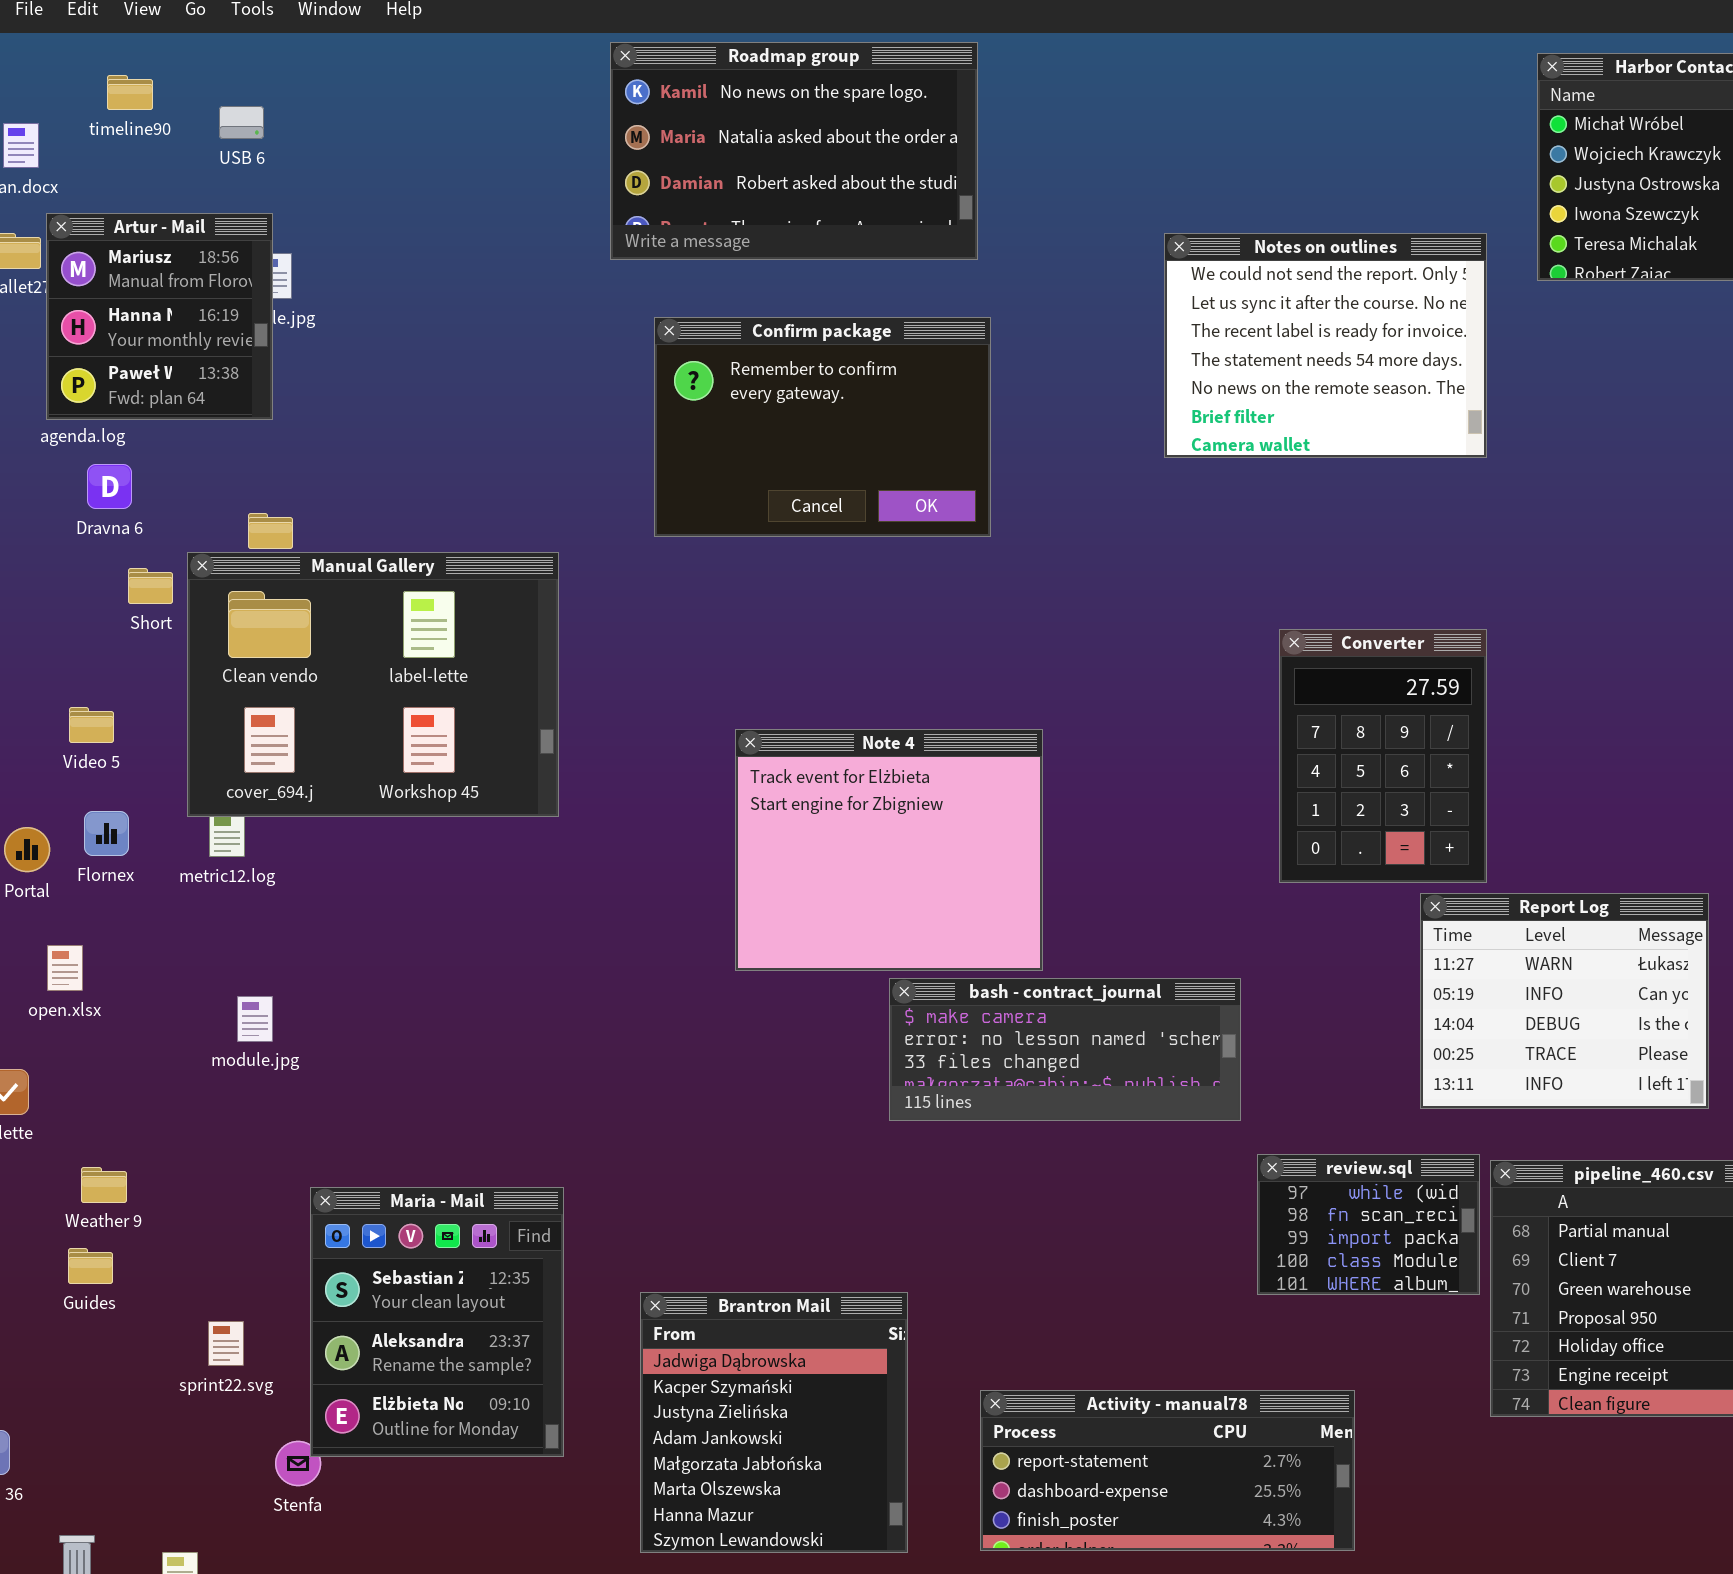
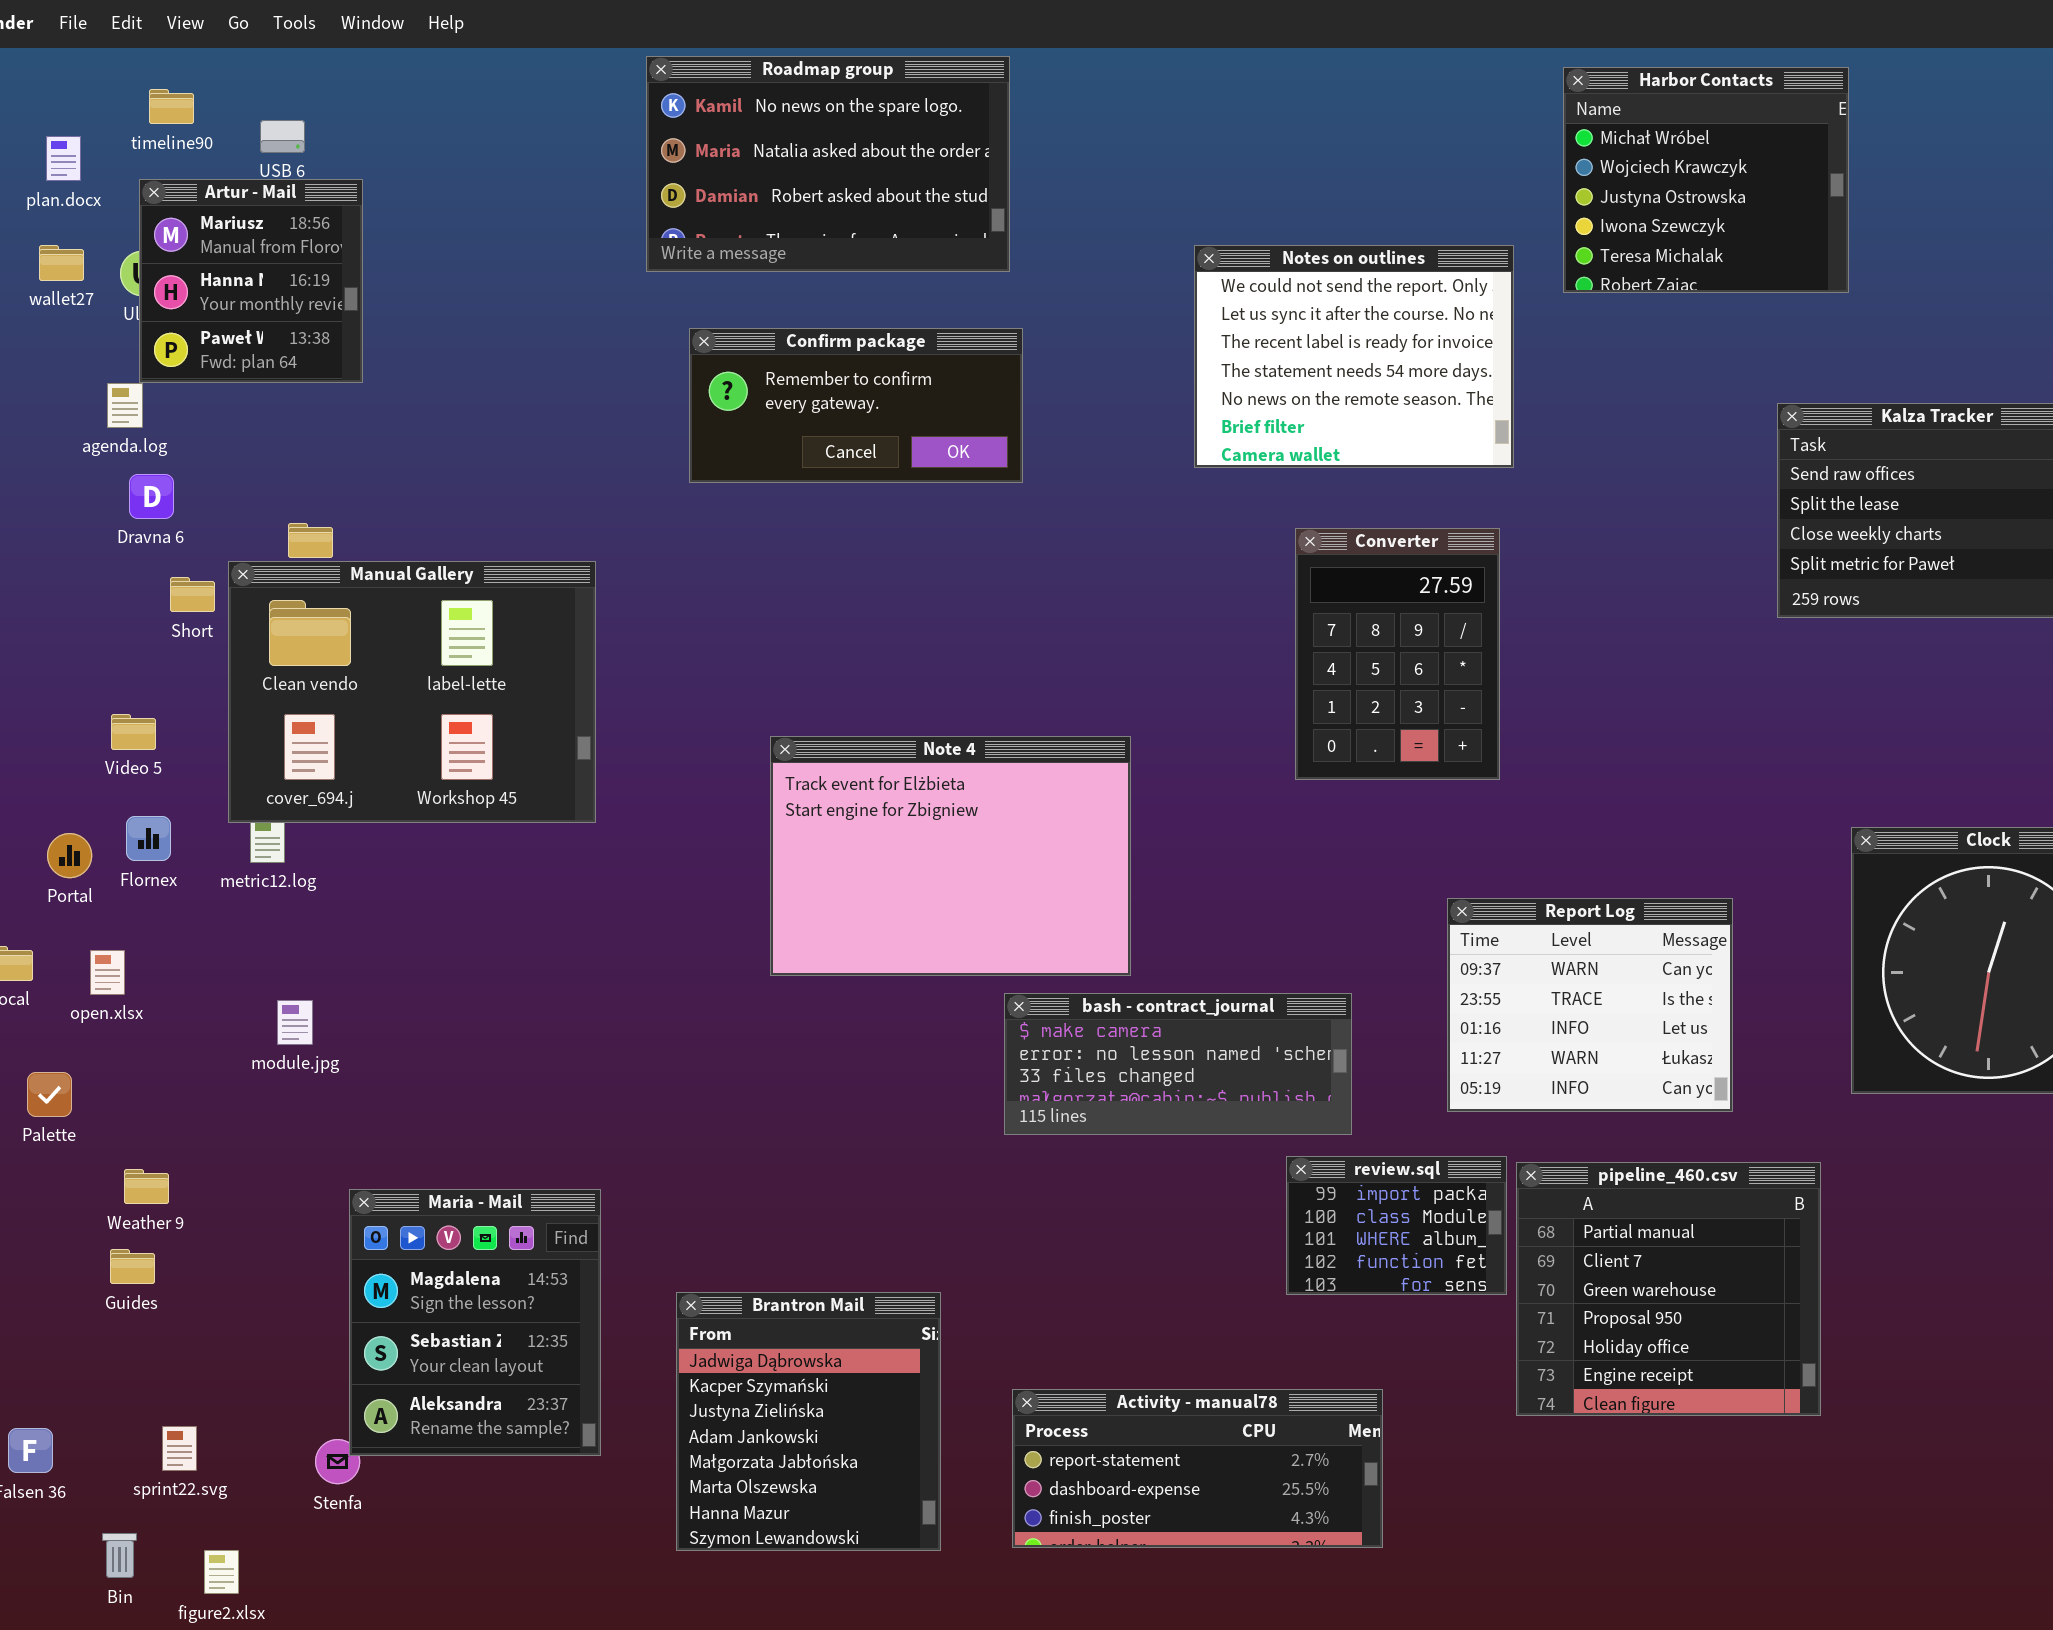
Artur - Mail: [46,213,273,420] -> [139,179,363,383], moved
Confirm package: [654,317,991,537] -> [689,328,1023,483], resized
Converter: [1279,629,1487,883] -> [1295,528,1500,780], moved
Note 4: [735,729,1043,971] -> [770,736,1131,976], resized
Report Log: [1420,893,1709,1109] -> [1447,898,1733,1112], scrolled up 3 rows
bash - contract_journal: [889,978,1241,1121] -> [1004,993,1352,1135], moved
review.sql: [1257,1154,1480,1295] -> [1286,1156,1507,1295], scrolled down 2 rows
Maria - Mail: [310,1187,564,1457] -> [349,1189,601,1456], scrolled up 1 row
sprint22.svg: [208,1321,244,1366] -> [162,1426,197,1471], moved

